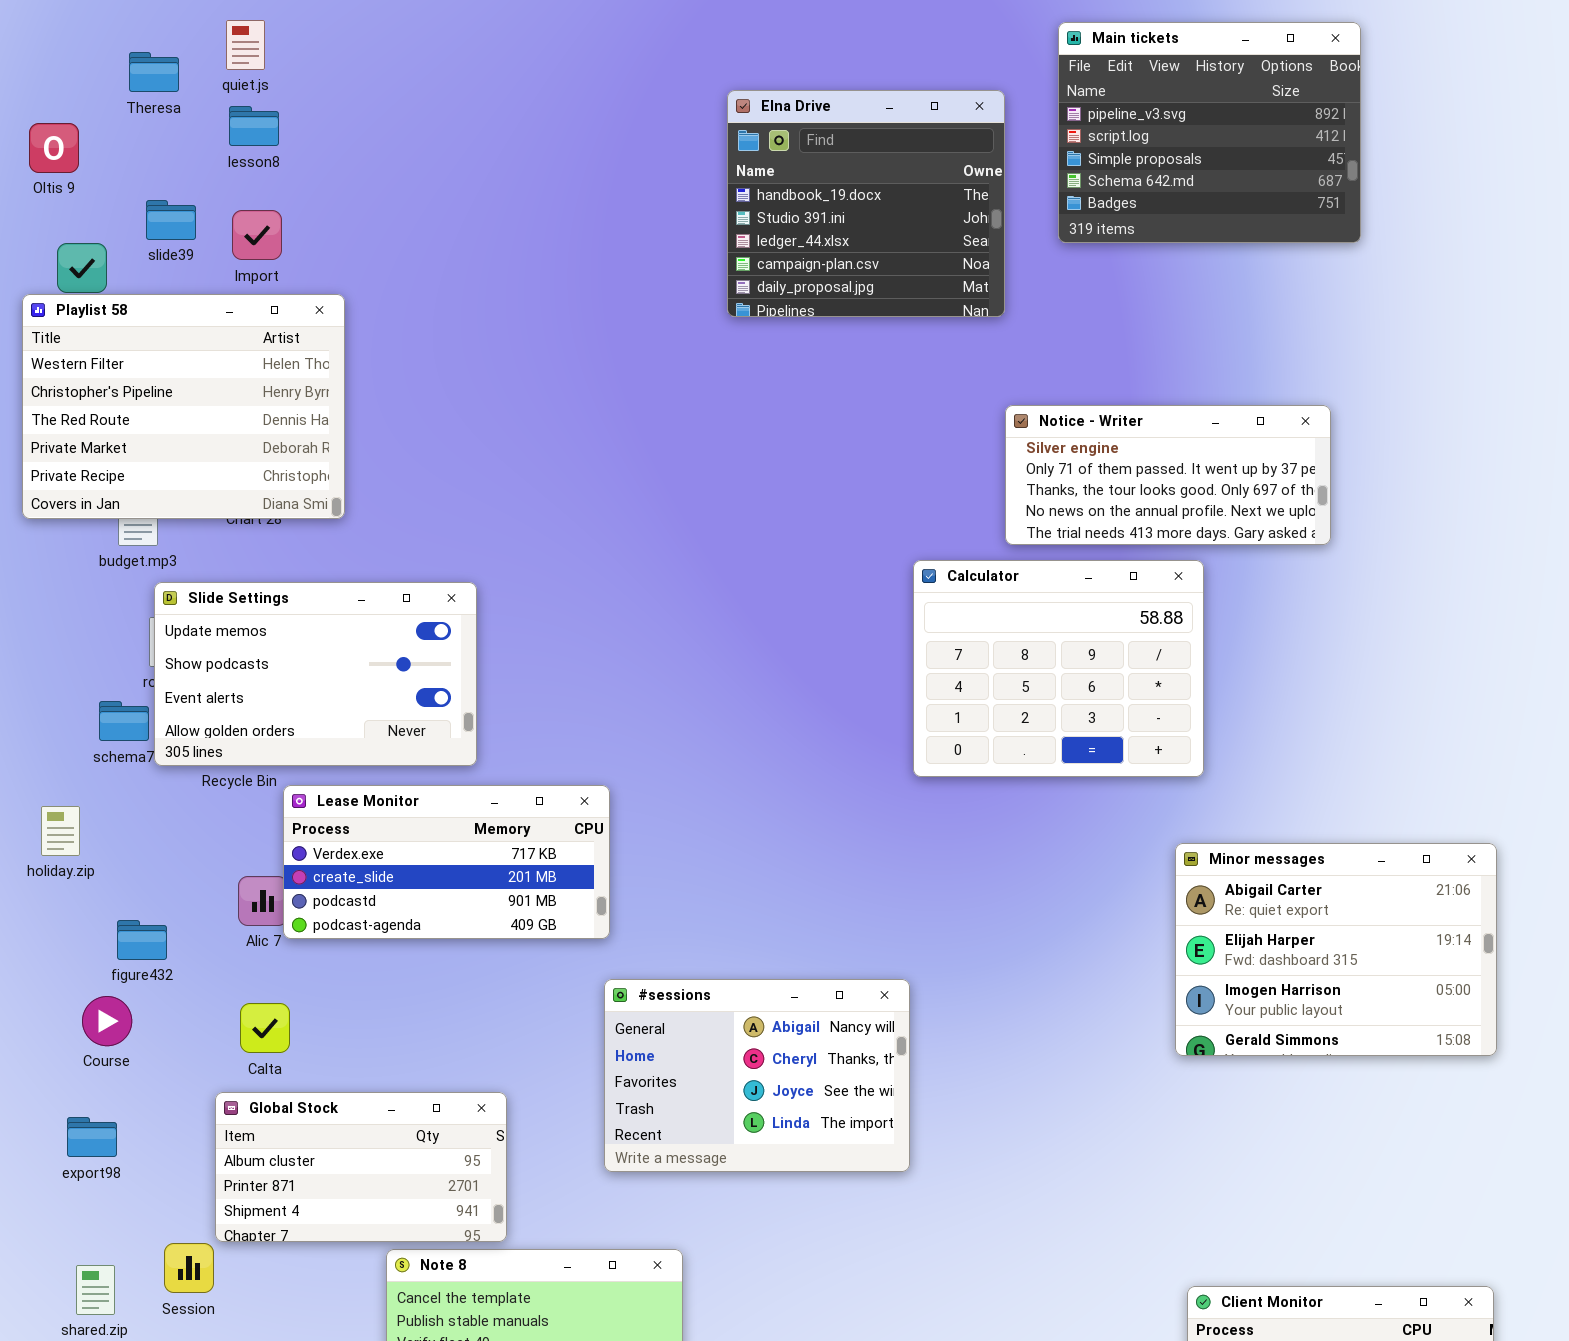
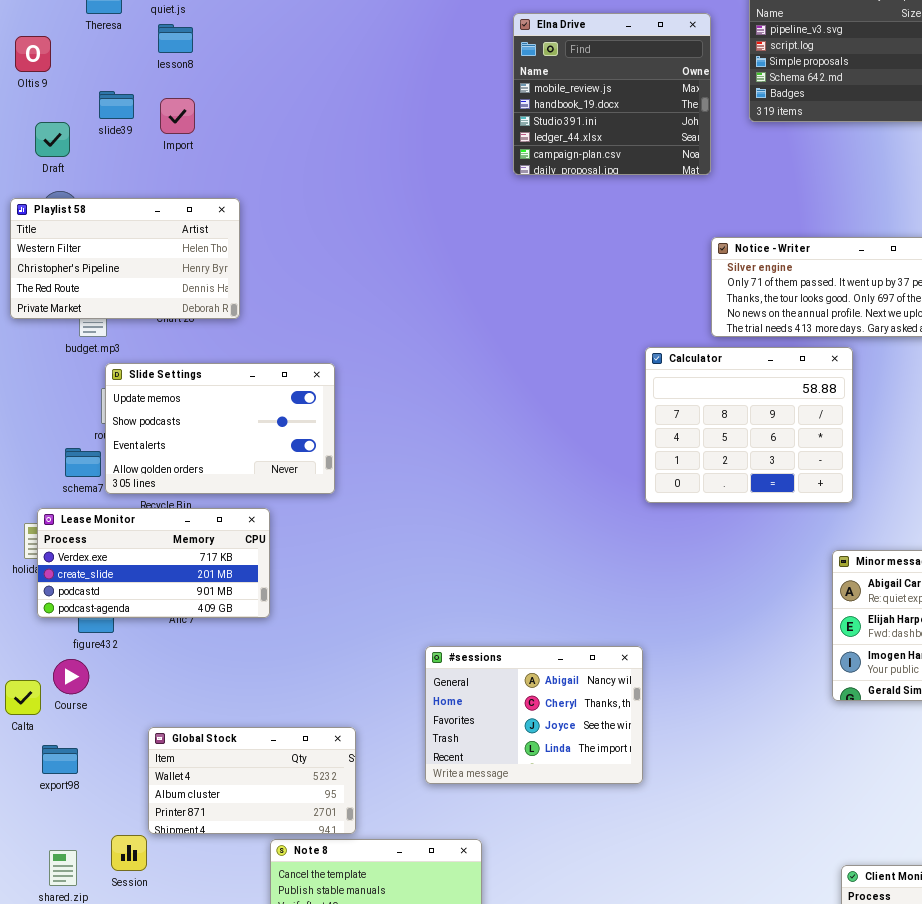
Elna Drive: [727,90,1005,317] -> [513,13,711,175], scrolled up 1 row
Playlist 58: [22,294,345,519] -> [10,198,240,319], resized
Lease Monitor: [283,785,610,939] -> [37,508,270,618], moved
Calta: [240,1003,290,1053] -> [5,680,41,715], moved
Global Stock: [215,1092,507,1242] -> [148,727,356,834], scrolled up 1 row

